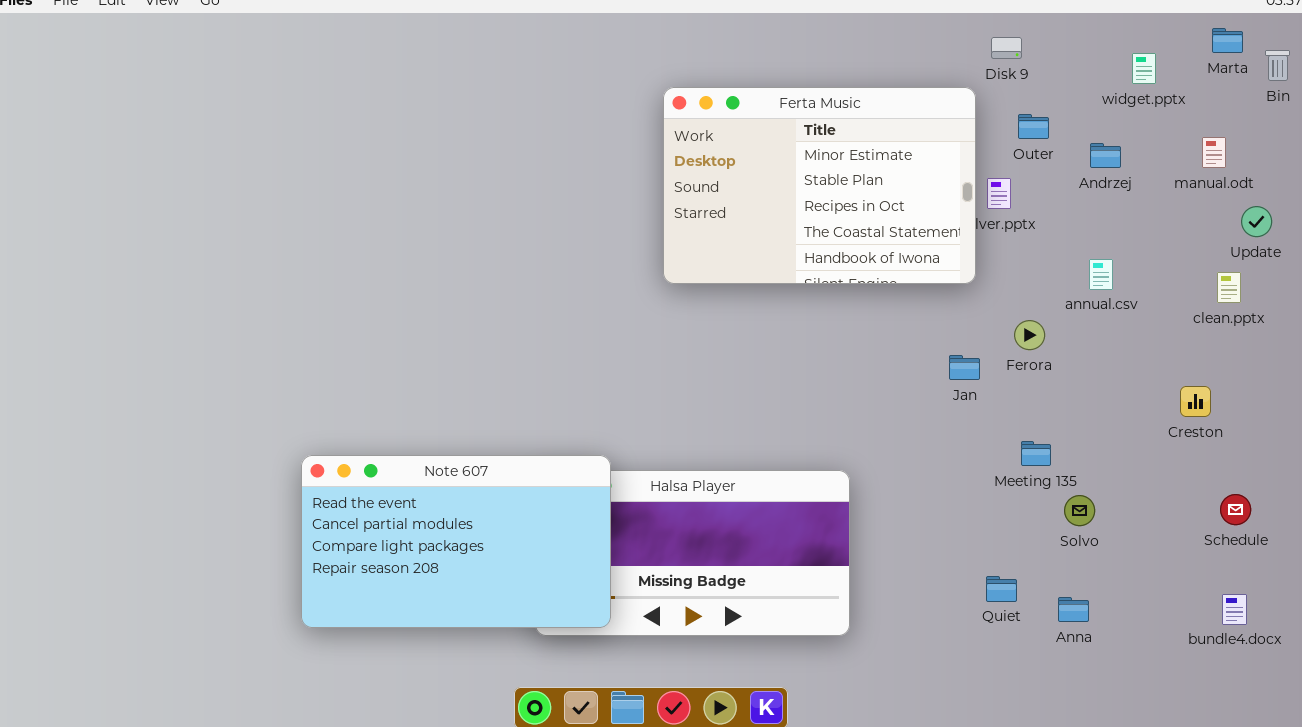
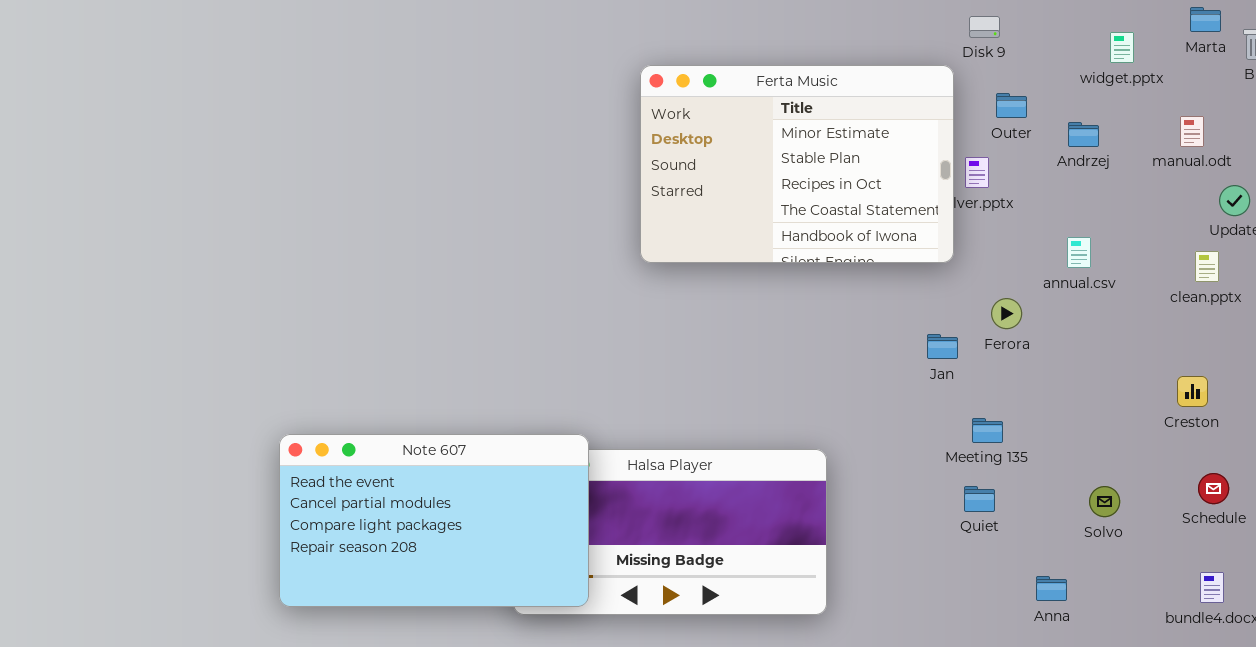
Creston: [1180,386,1211,417] -> [1177,376,1208,407], moved
Meeting 135: [1021,441,1051,466] -> [972,418,1003,443], moved
Solvo: [1064,495,1095,526] -> [1089,486,1120,517], moved
Quiet: [986,576,1017,602] -> [964,486,995,512], moved

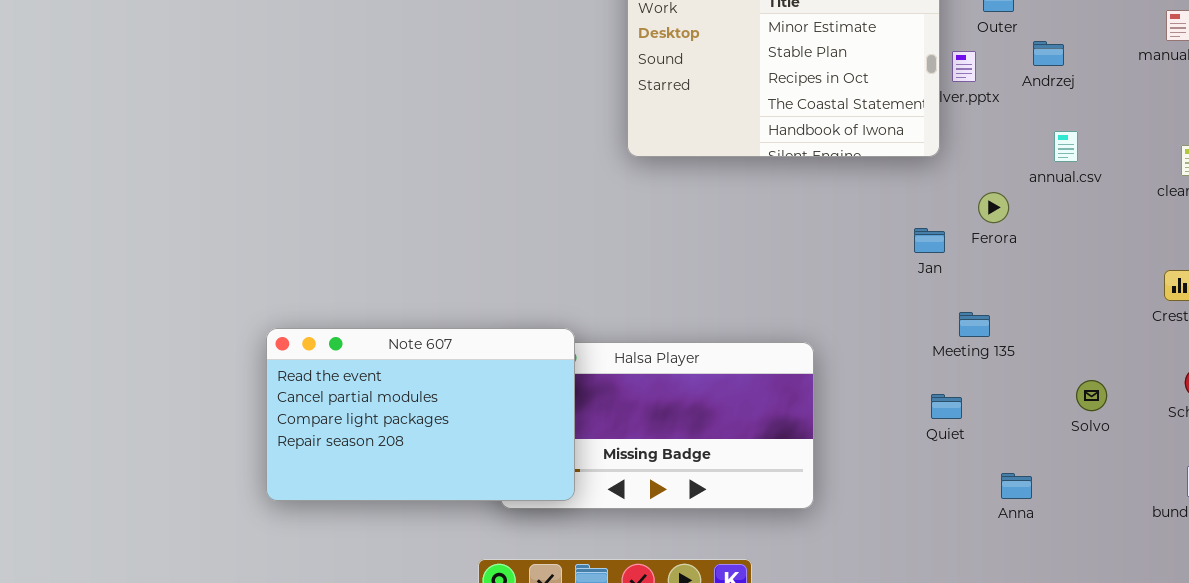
Andrzej: [1068,122,1099,147] -> [1033,41,1064,66], moved
Quiet: [964,486,995,512] -> [931,394,962,419], moved
Anna: [1036,576,1067,601] -> [1001,473,1032,499], moved

